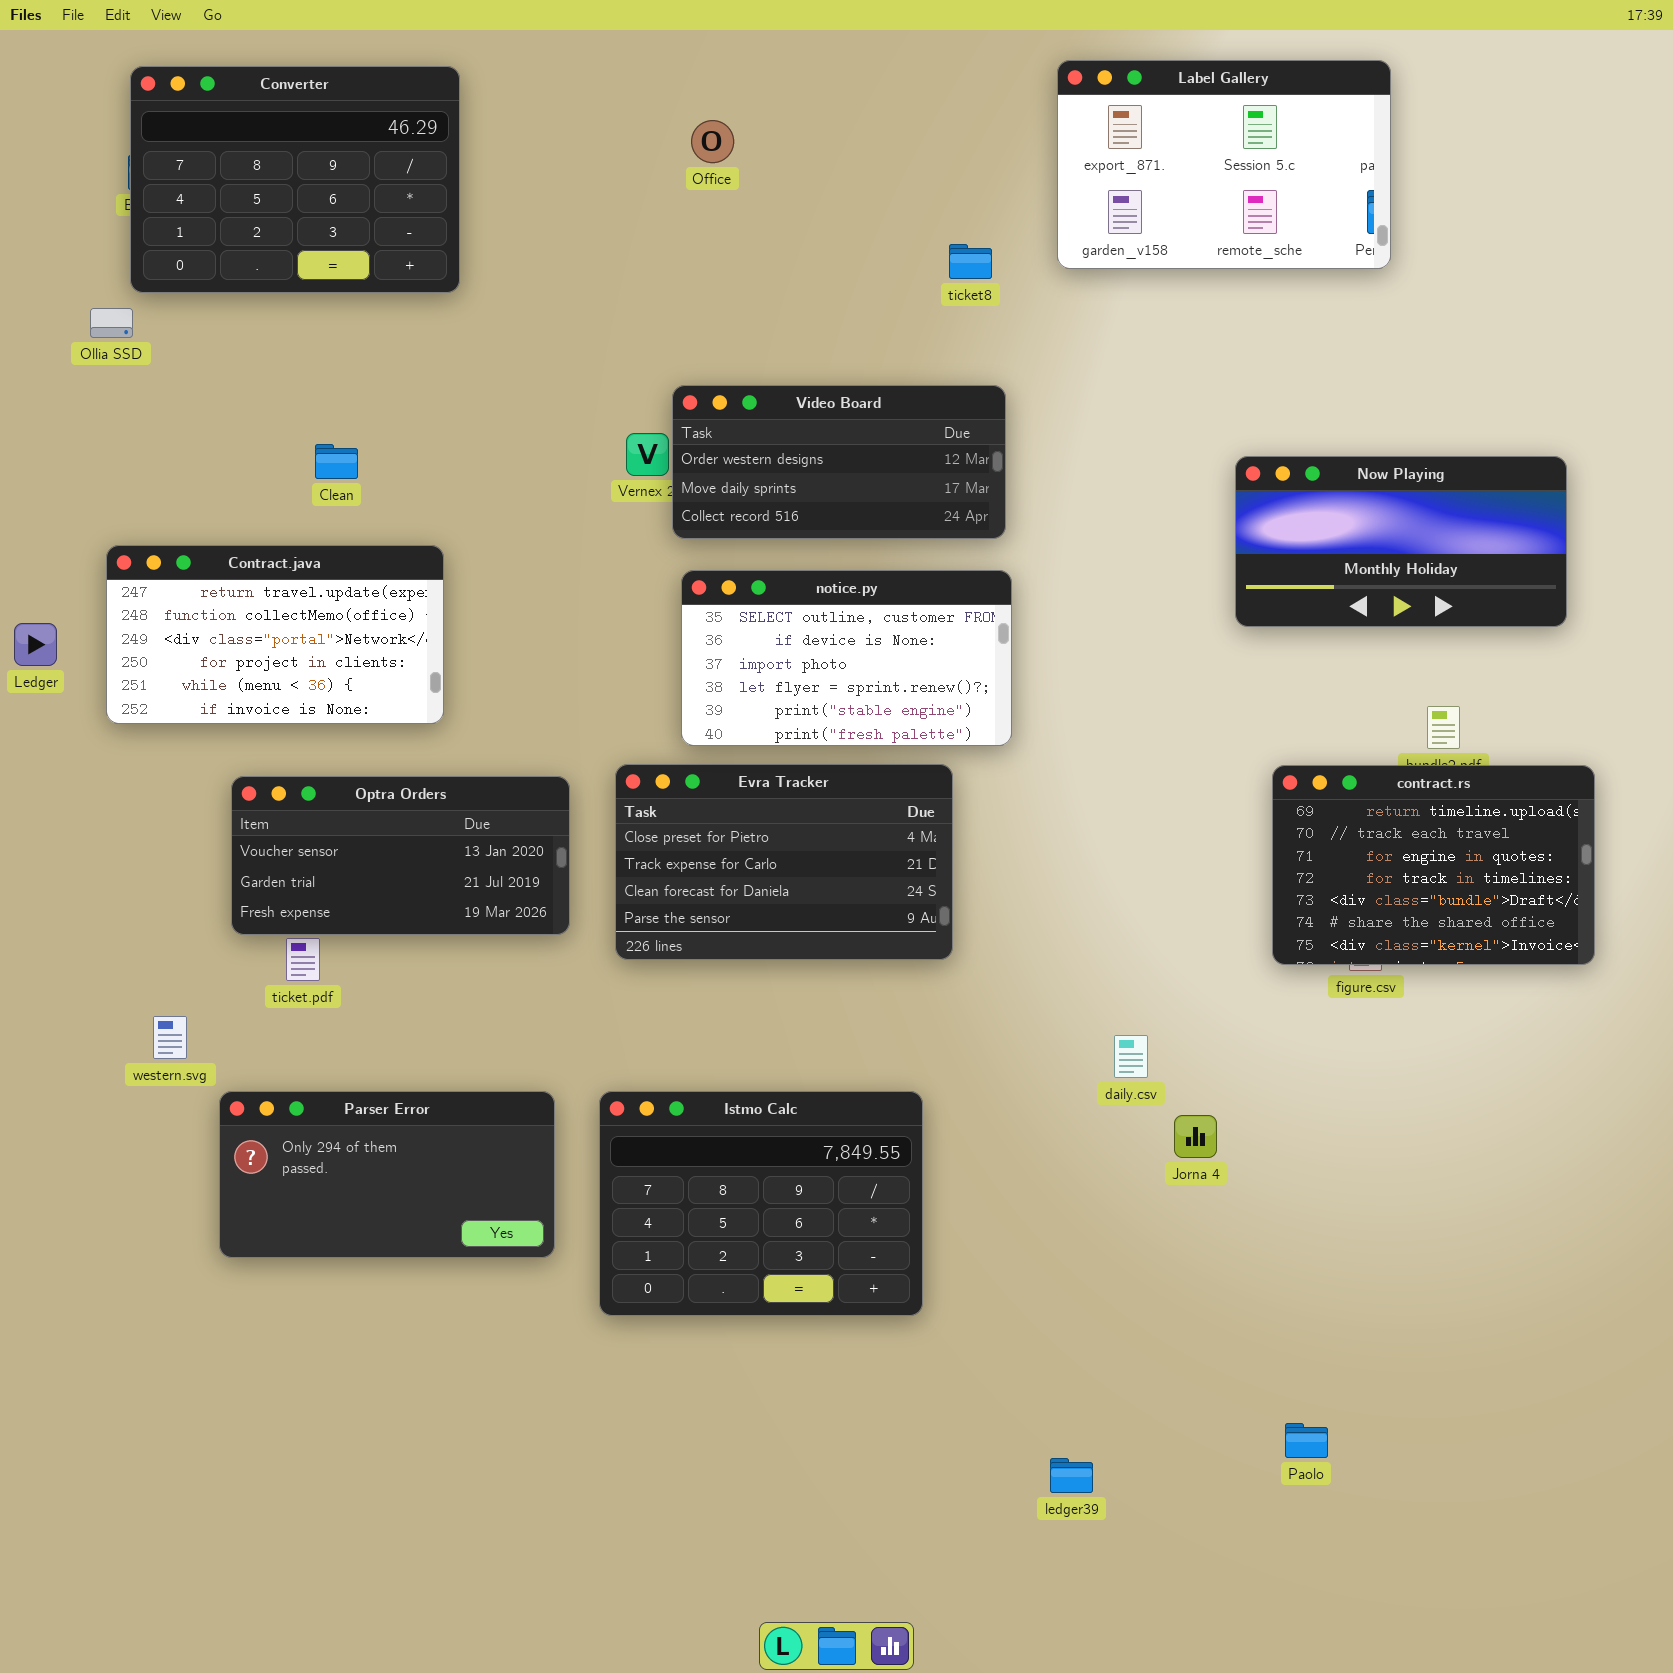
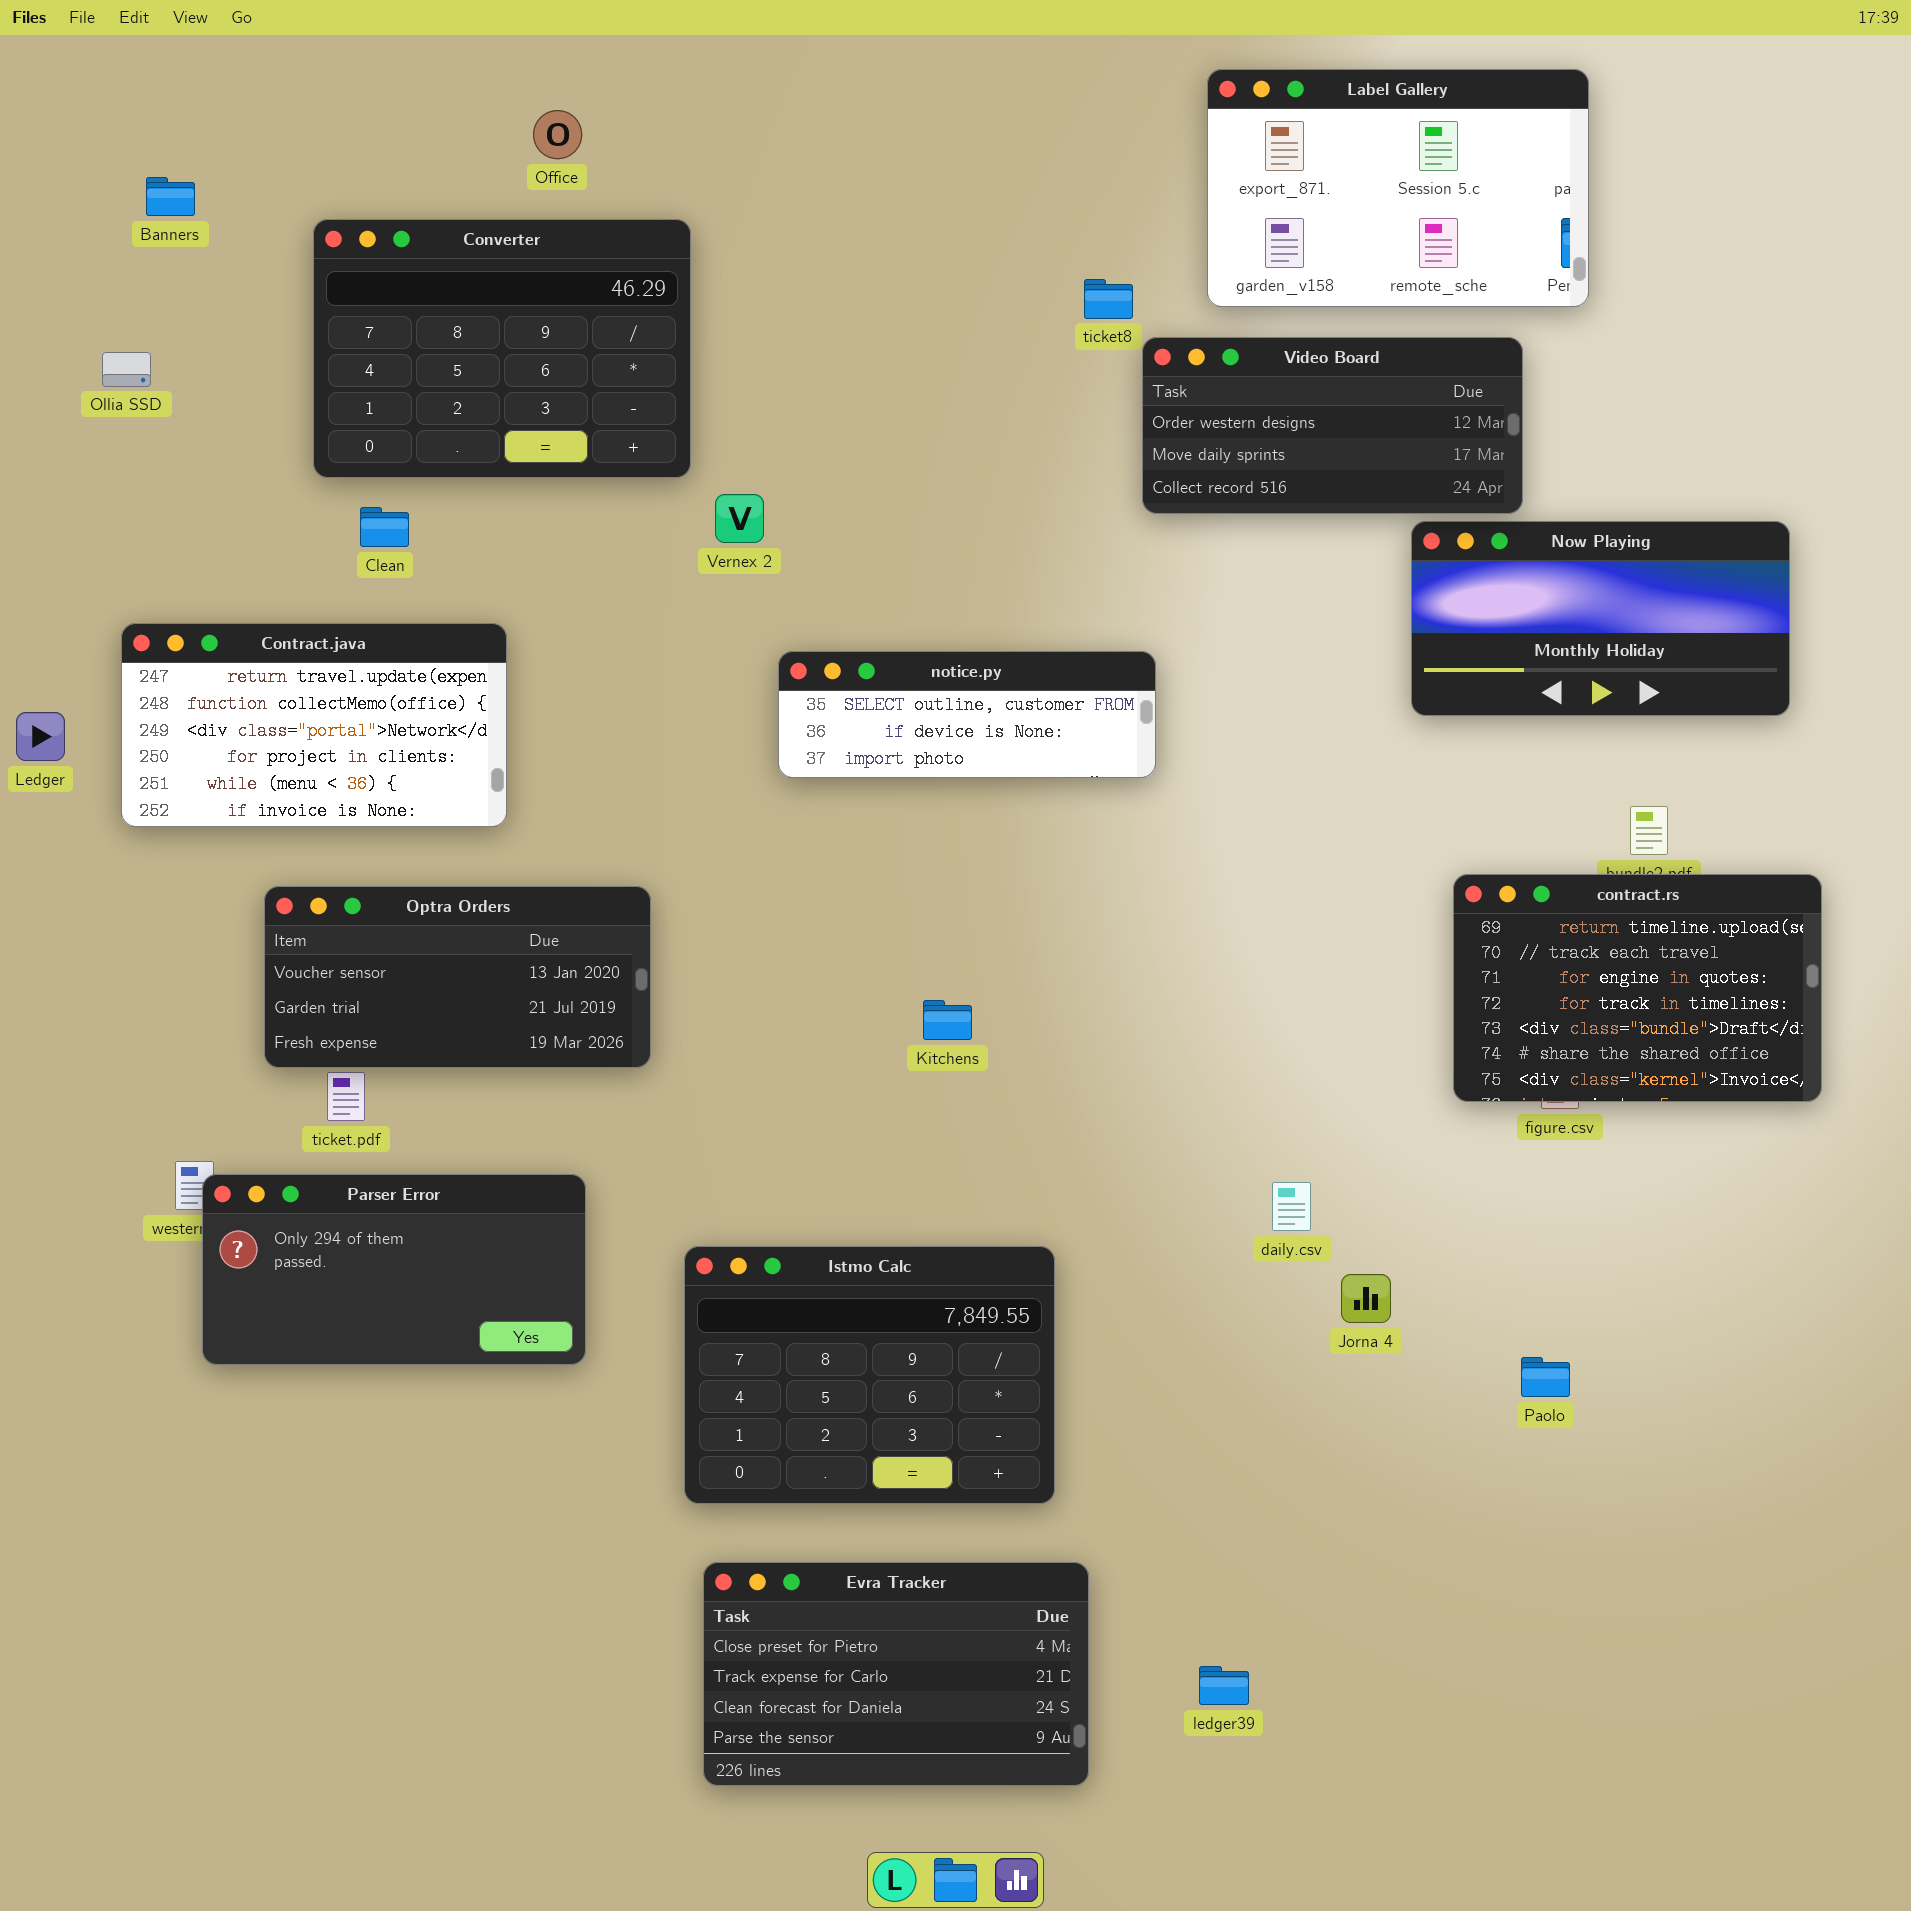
Converter: [130,66,460,293] -> [313,219,691,478], moved
Office: [691,120,734,163] -> [533,110,582,159], moved
Video Board: [672,385,1006,539] -> [1142,337,1523,514], moved
notice.py: [681,570,1012,746] -> [778,651,1156,778], resized
Evra Tracker: [615,764,953,960] -> [703,1562,1089,1786], moved
Parser Error: [219,1091,555,1258] -> [202,1174,586,1365], moved
Paolo: [1285,1423,1328,1458] -> [1521,1357,1570,1397], moved

